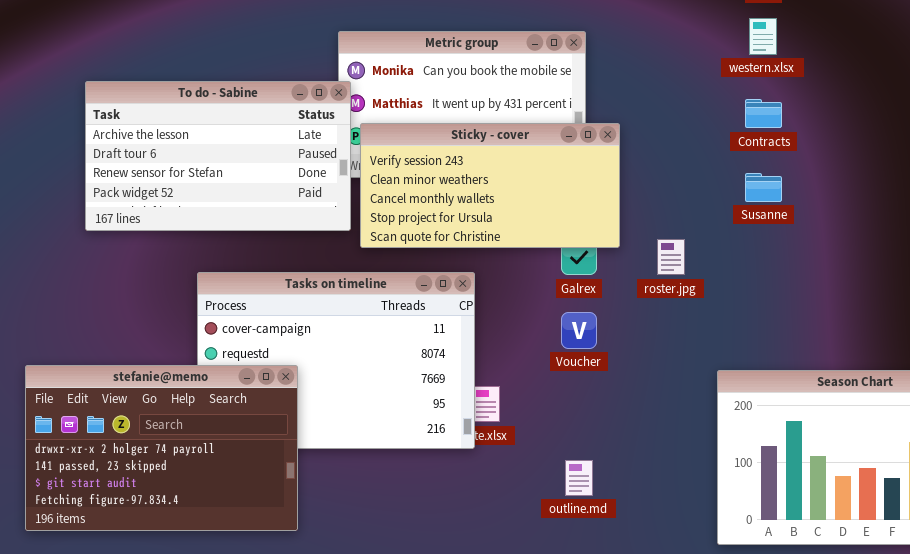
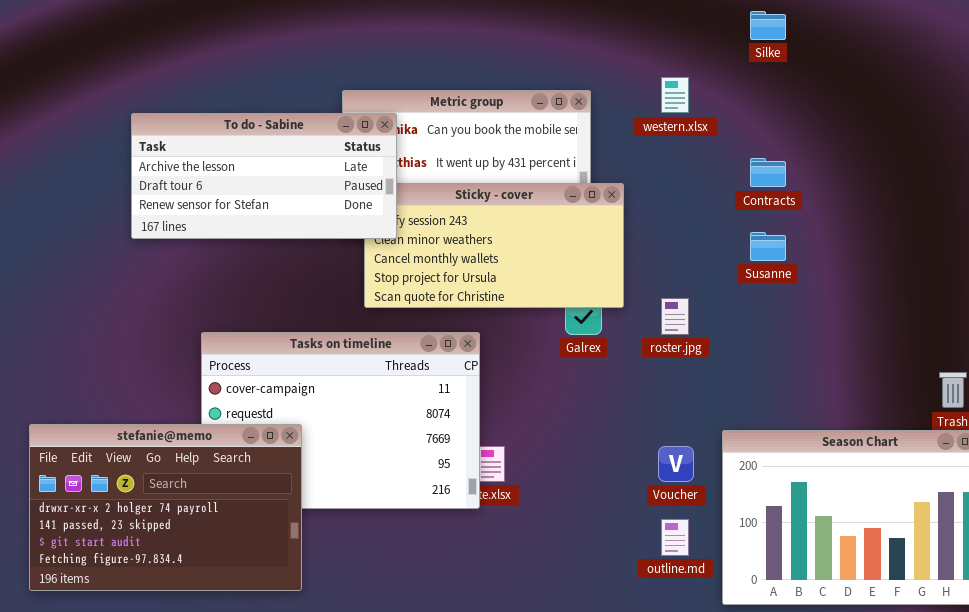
western.xlsx: [749,18,777,55] -> [661,77,689,113], moved
To do - Sabine: [85,81,351,231] -> [131,113,397,239], moved, resized
Voucher: [561,312,597,349] -> [658,446,694,482], moved
outline.md: [565,460,593,496] -> [661,519,689,556], moved

